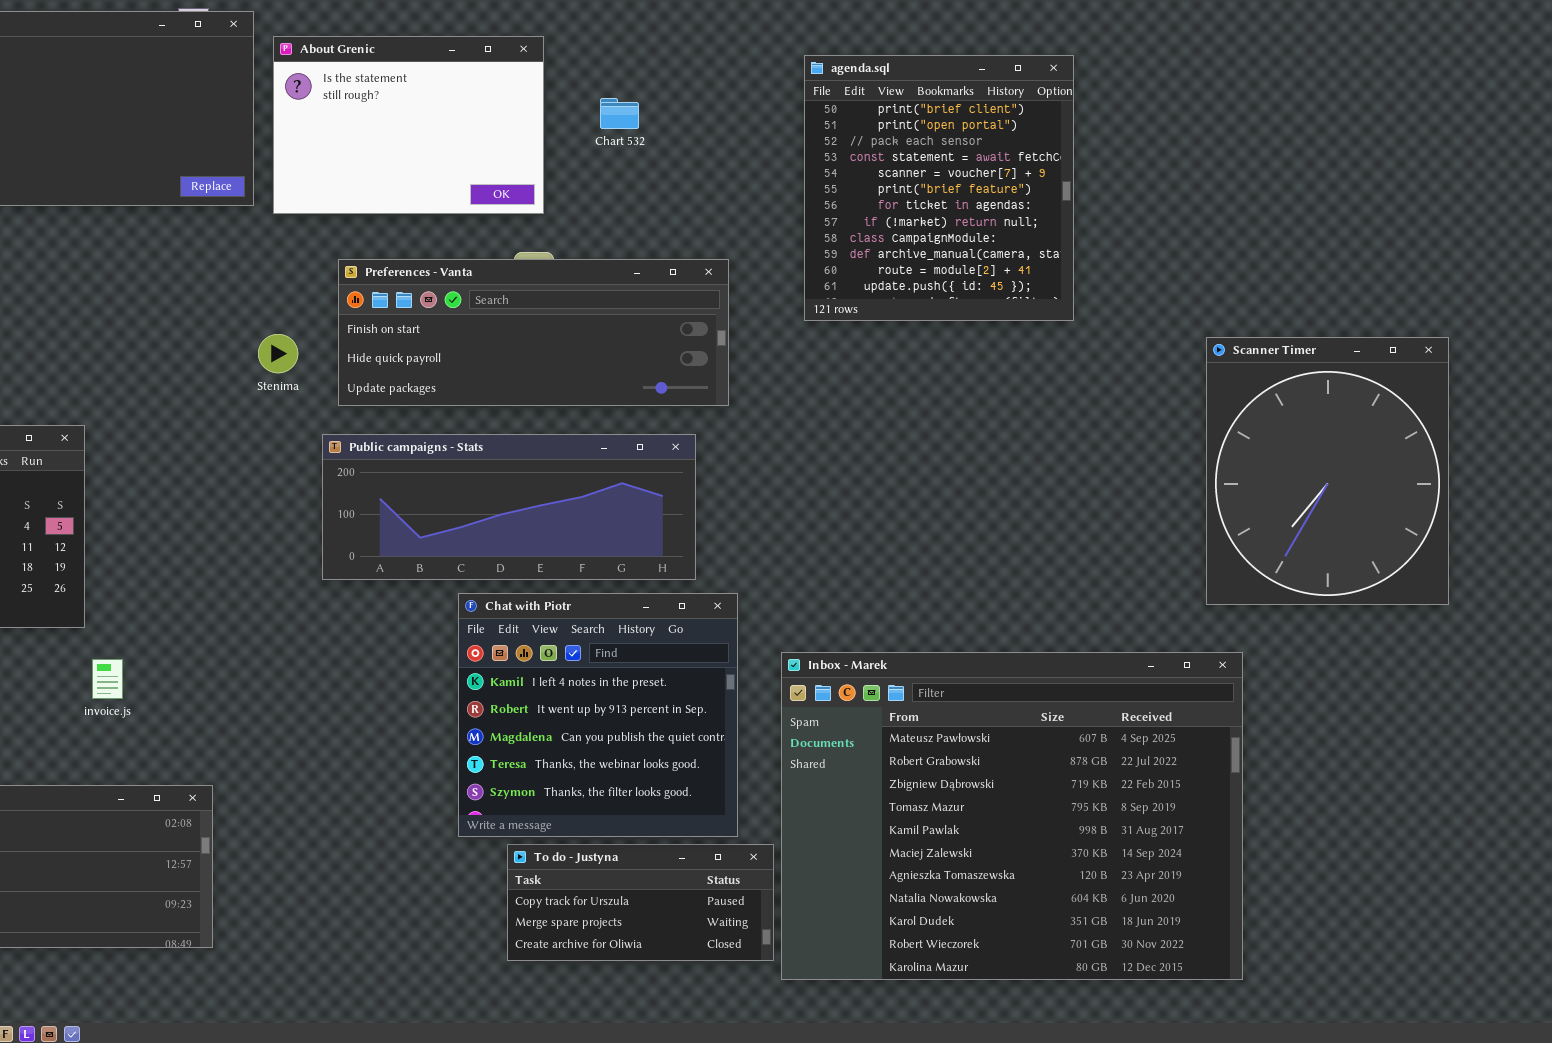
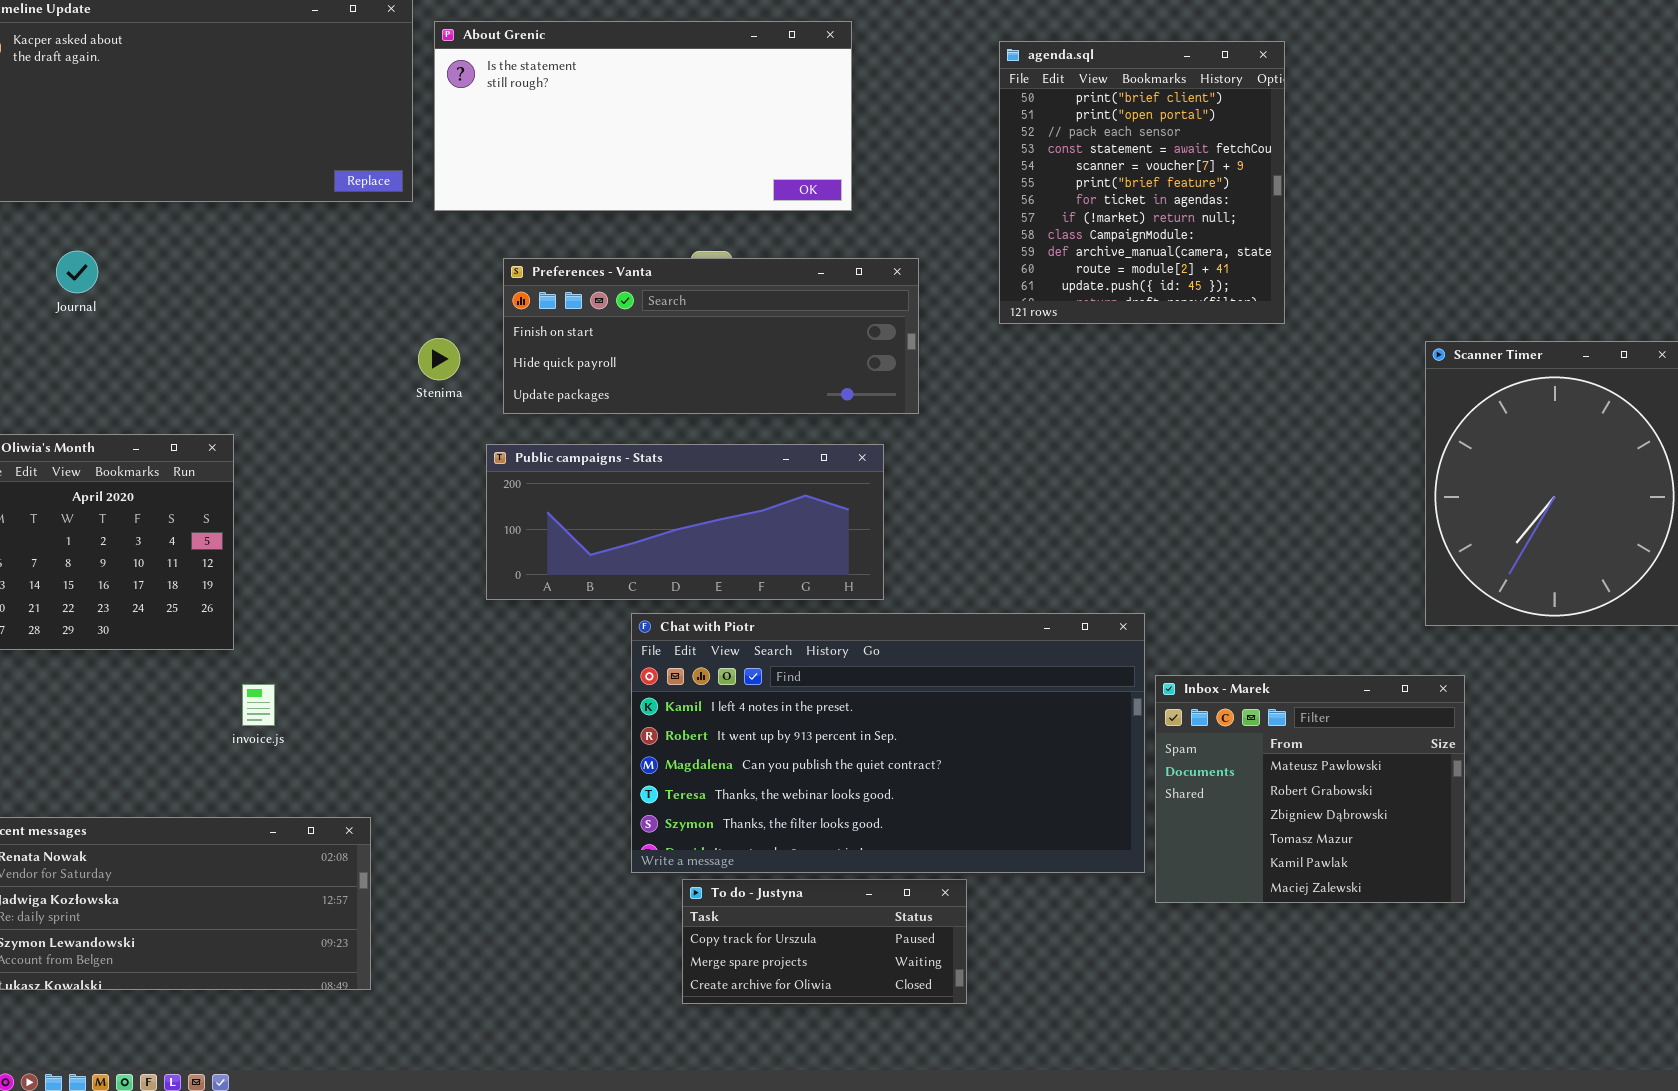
About Grenic: [273,36,544,214] -> [434,21,852,211], resized
Chat with Piotr: [458,593,738,837] -> [631,613,1145,873], resized
Inbox - Marek: [781,652,1243,980] -> [1155,675,1465,903], resized

